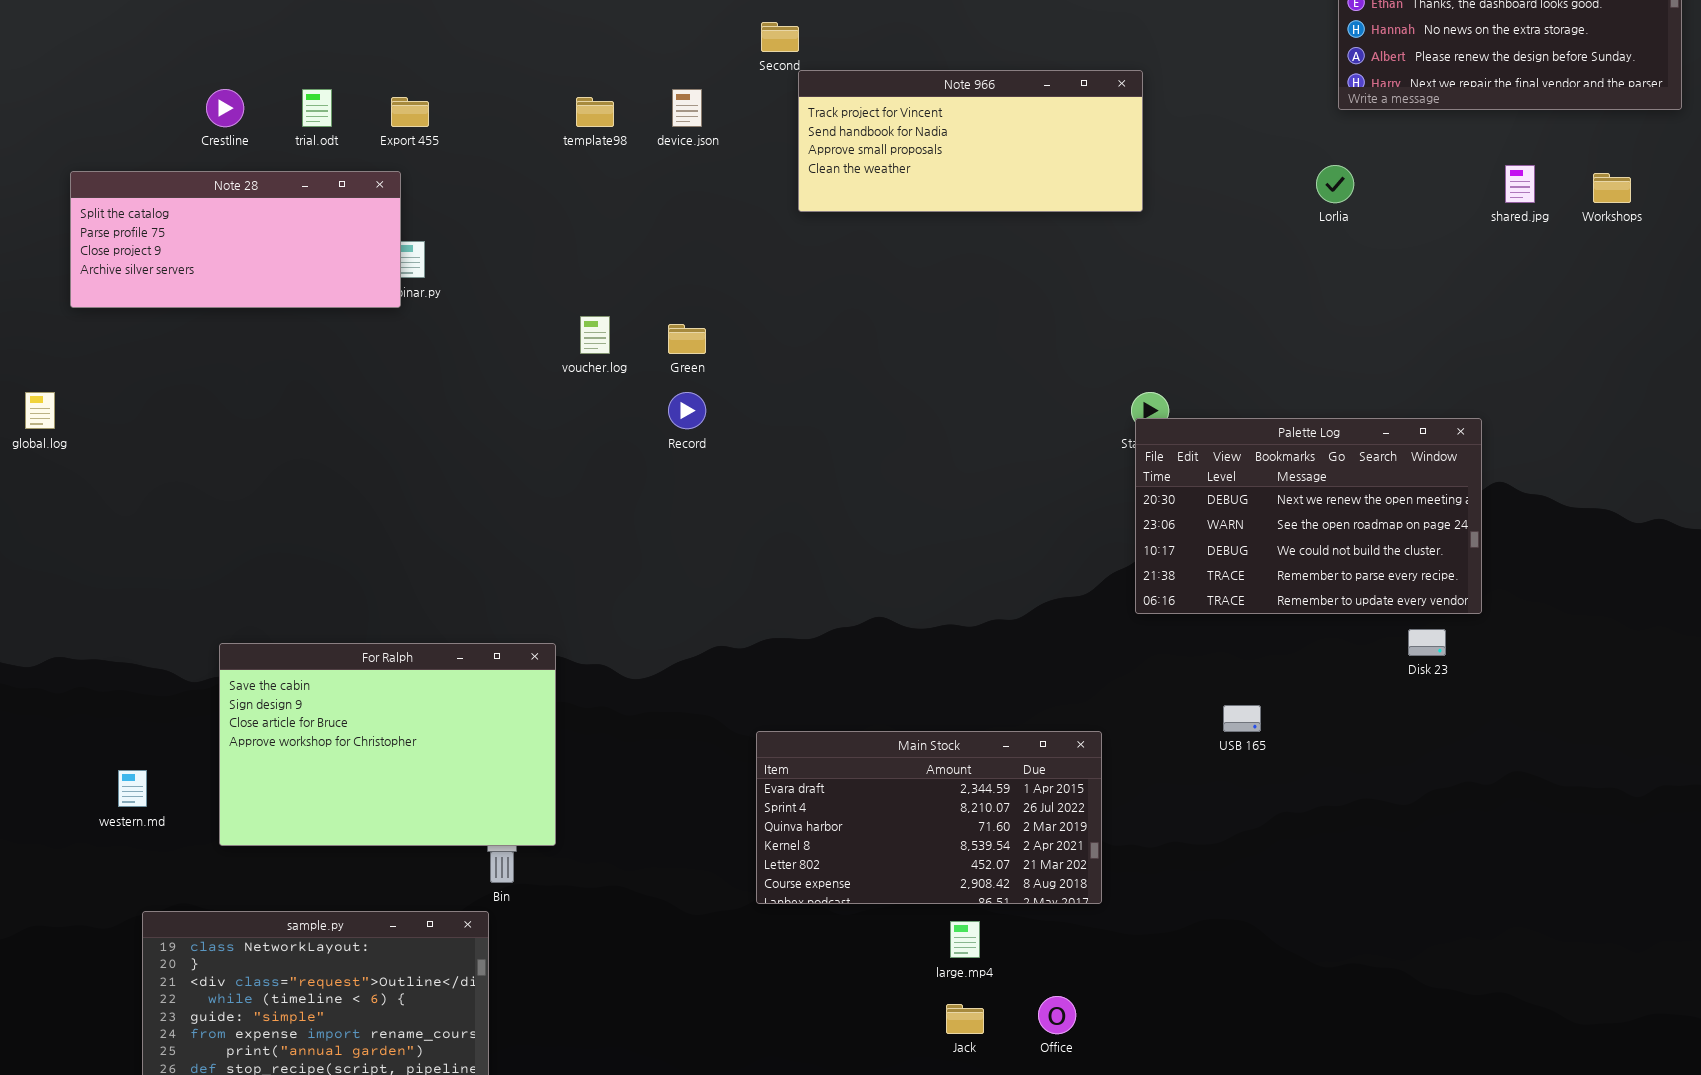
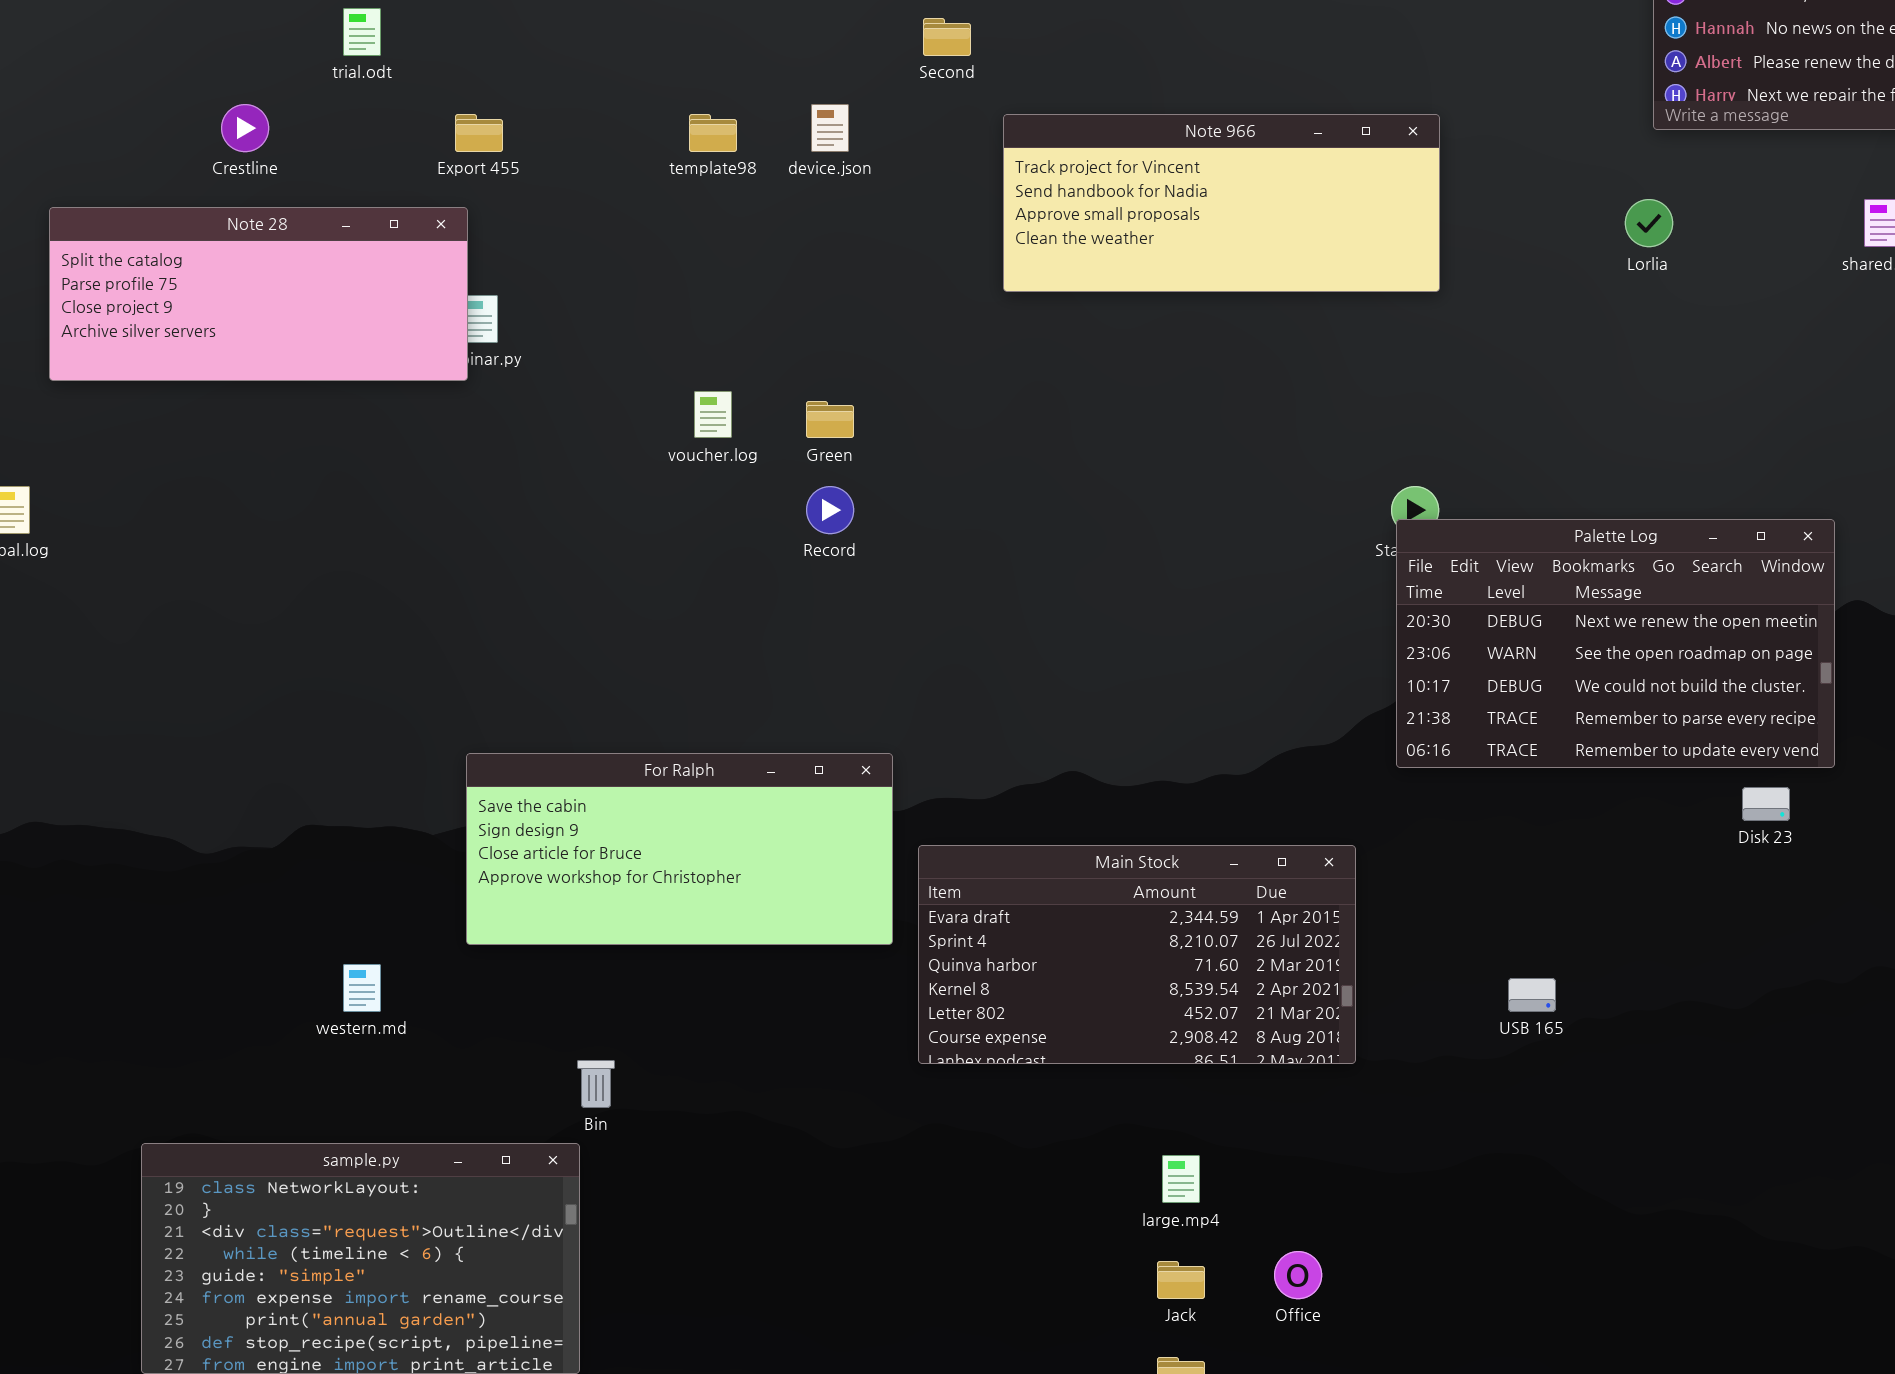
Note 966: [798,70,1143,212] -> [1003,114,1440,292], moved
trial.odt: [302,89,332,127] -> [343,8,381,56], moved
For Ralph: [219,643,556,846] -> [466,753,893,945], moved, resized
USB 165: [1223,705,1261,732] -> [1508,978,1556,1012], moved
Main Stock: [756,731,1102,904] -> [918,845,1356,1064], moved
western.md: [118,770,147,807] -> [343,964,381,1012], moved

